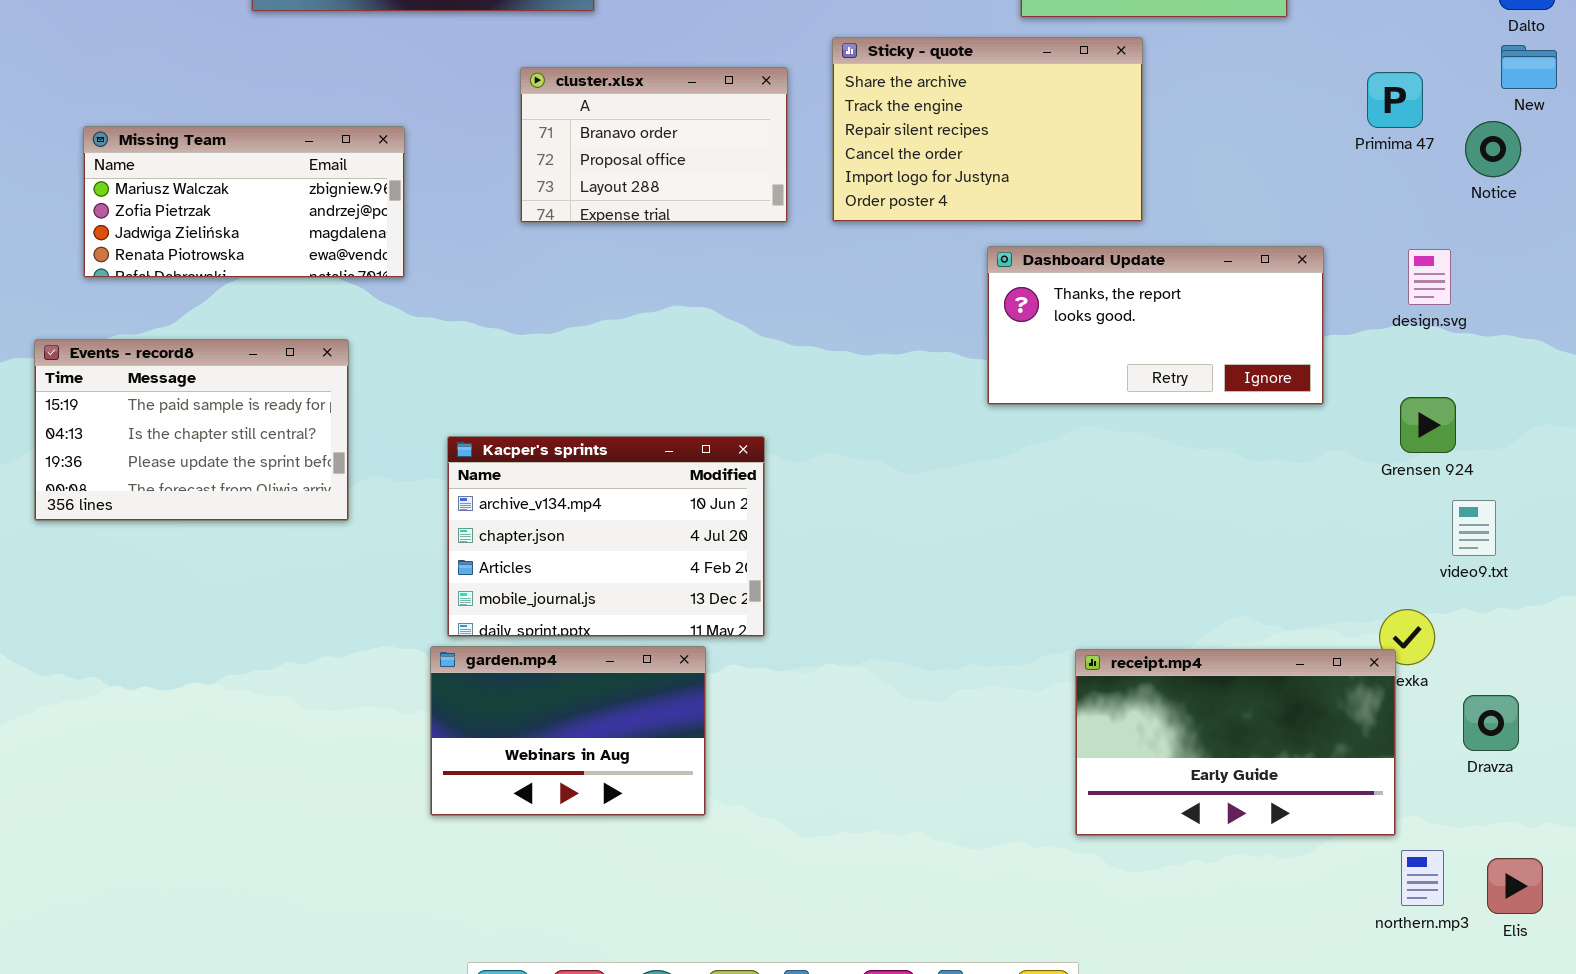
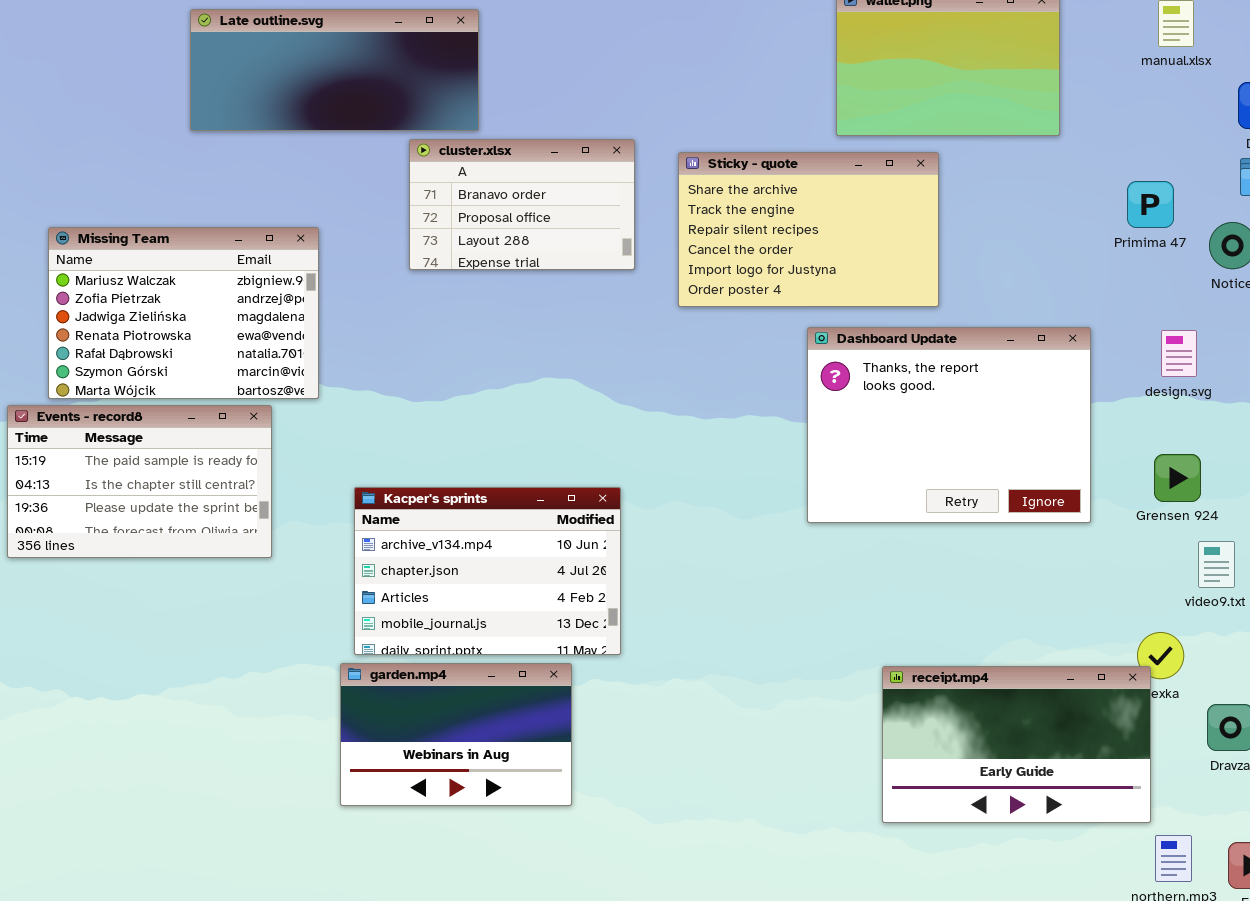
cluster.xlsx: [520,67,788,223] -> [409,139,635,270], moved
Missing Team: [83,126,405,278] -> [48,227,319,399], resized
Dashboard Update: [987,246,1324,405] -> [807,327,1091,523], resized

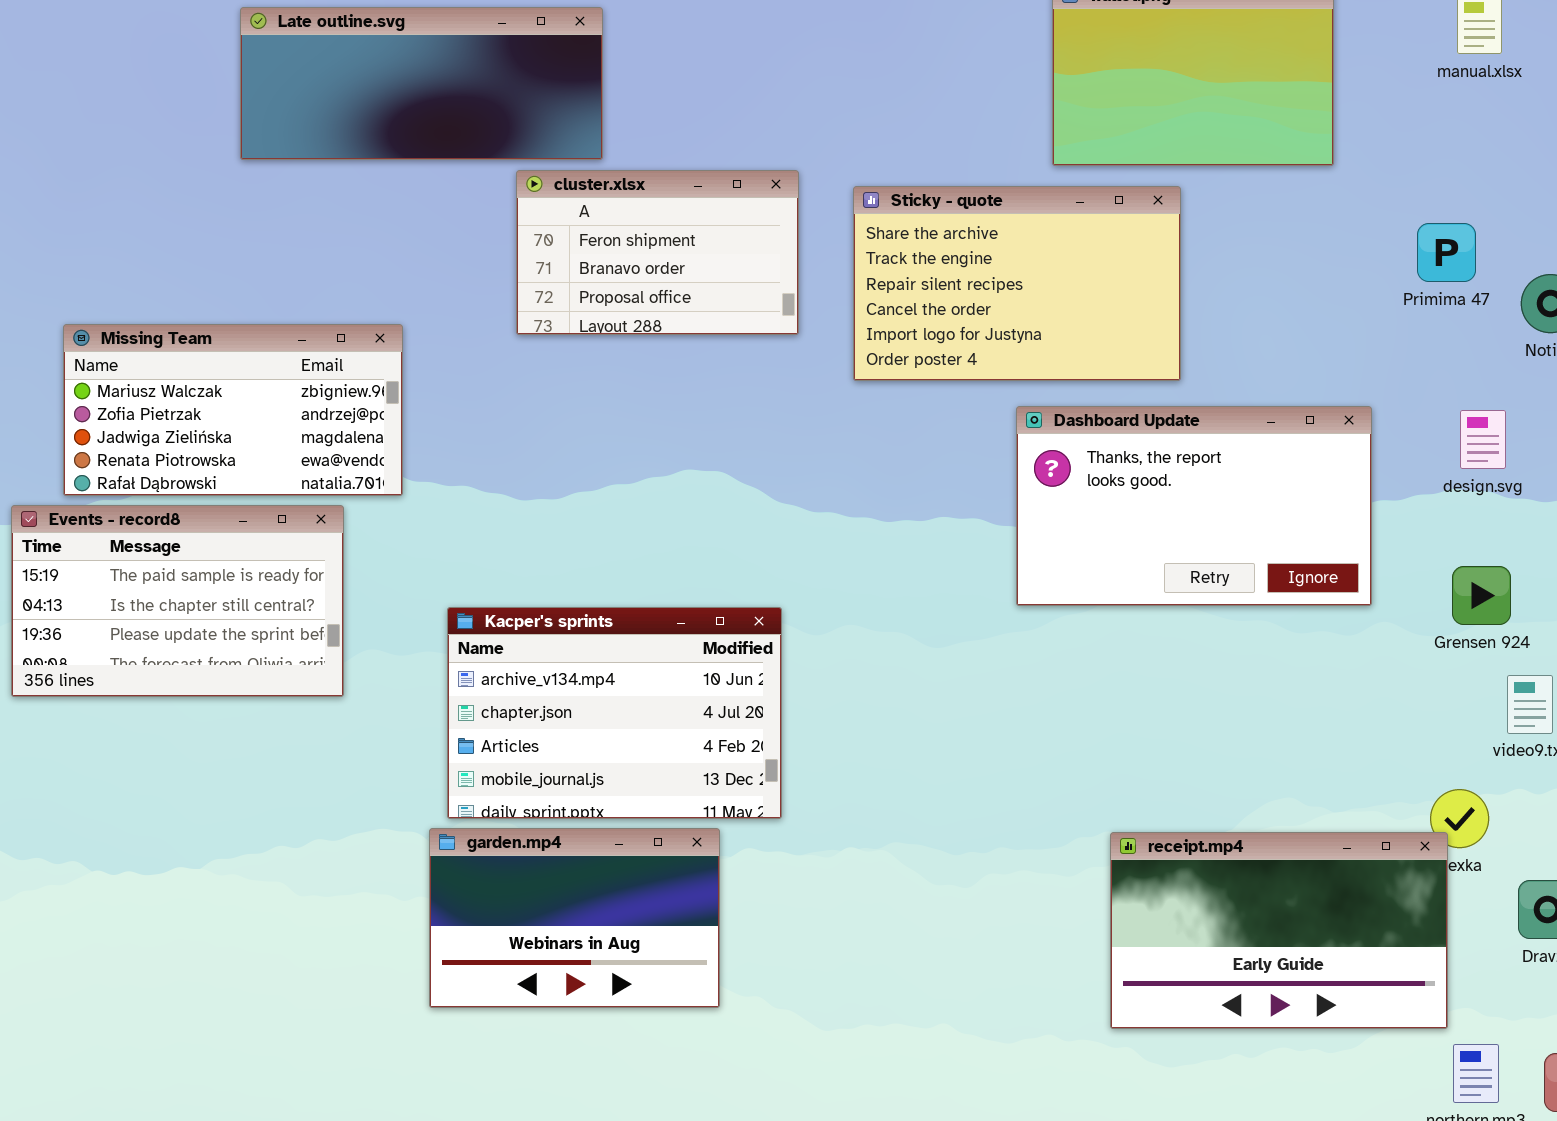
cluster.xlsx: [409,139,635,270] -> [516,170,799,335], scrolled up 1 row
Missing Team: [48,227,319,399] -> [63,324,403,496], resized
Dashboard Update: [807,327,1091,523] -> [1016,406,1372,606], resized

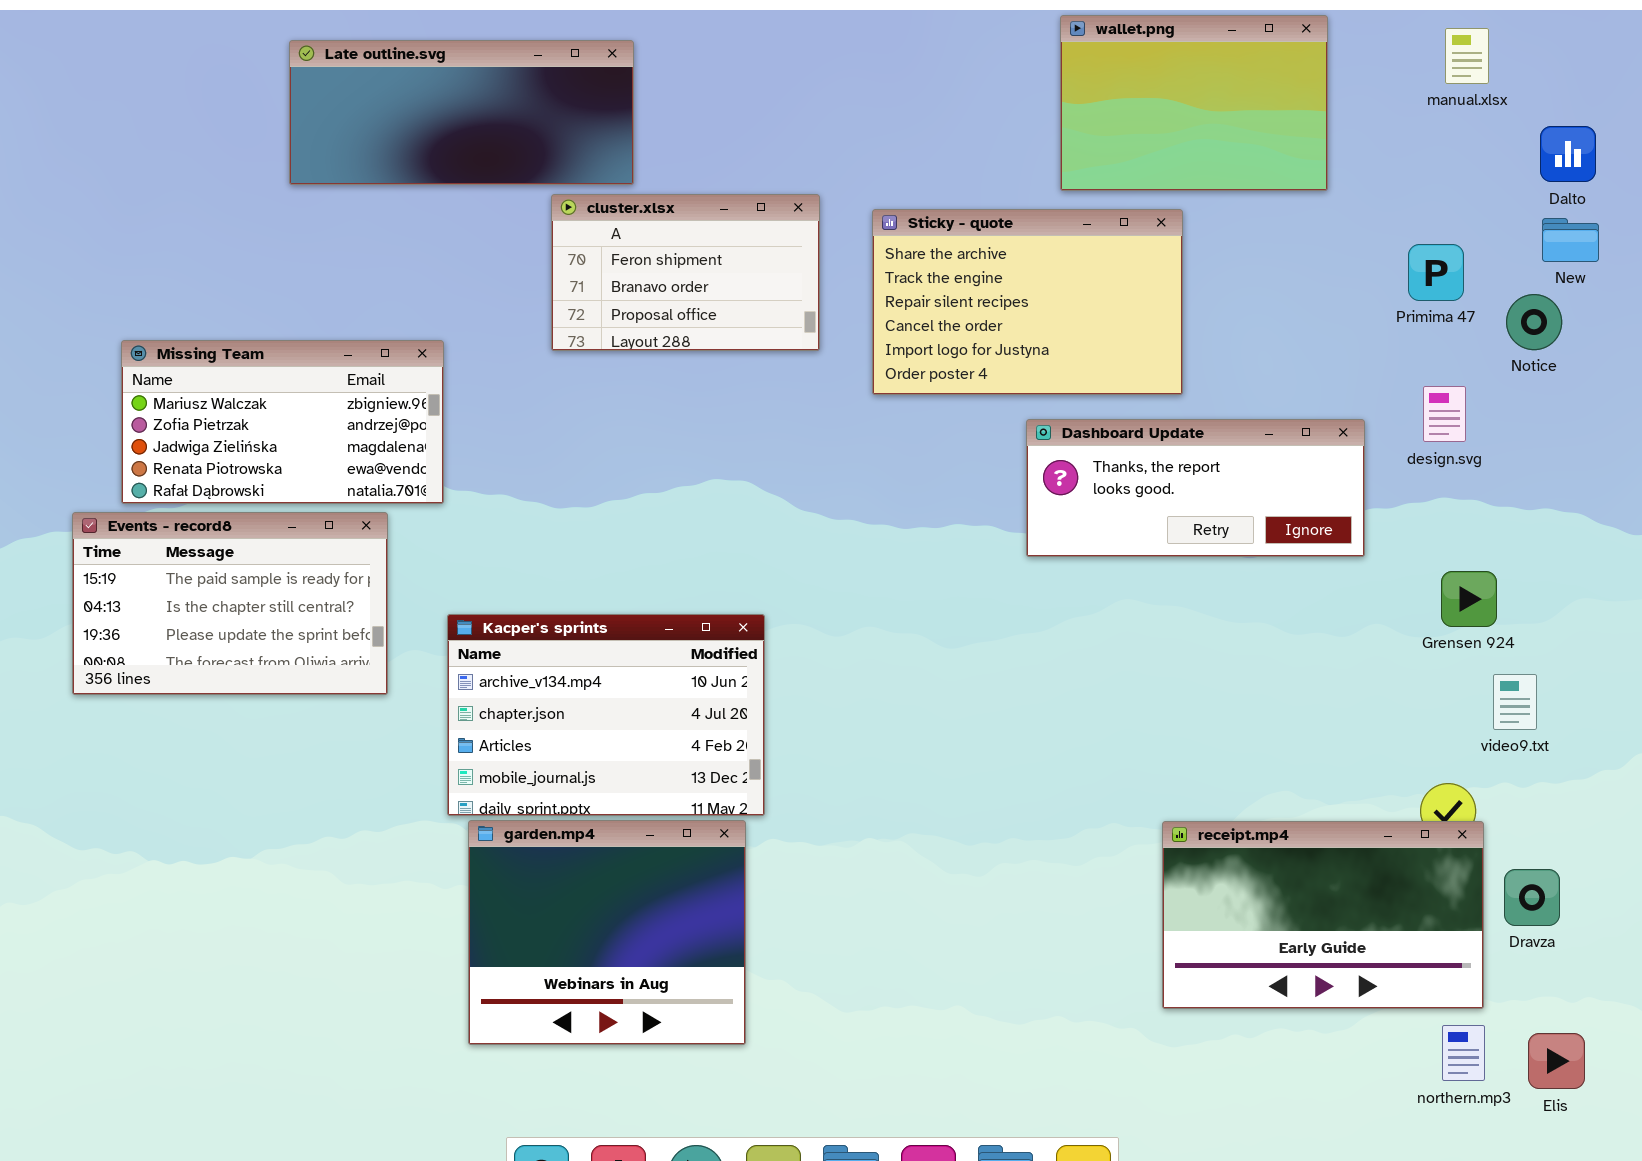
Dashboard Update: [1016,406,1372,606] -> [1026,419,1365,557], resized
design.svg: [1460,410,1506,469] -> [1423,386,1466,442], moved
Kacper's sprints: [447,607,782,819] -> [447,614,765,816], moved
garden.mp4: [429,828,720,1008] -> [468,820,746,1045], resized
receipt.mp4: [1110,832,1448,1029] -> [1162,821,1484,1009], moved

